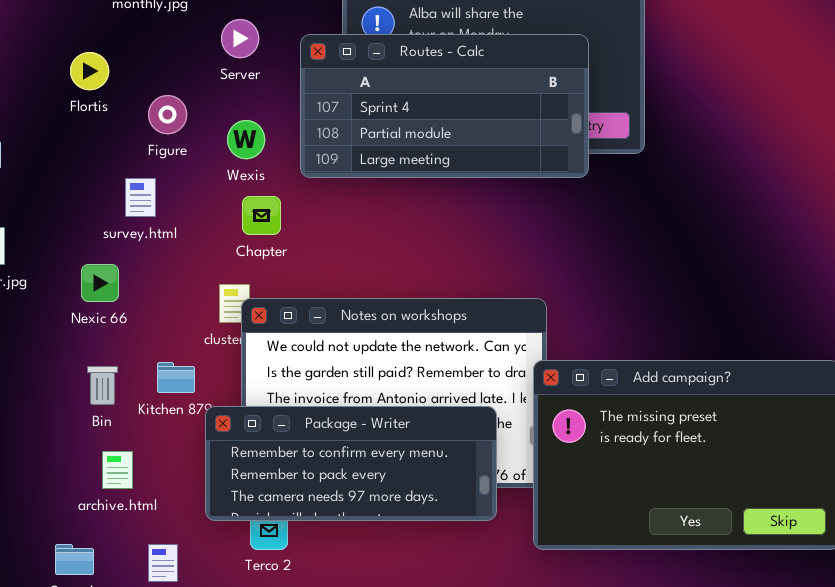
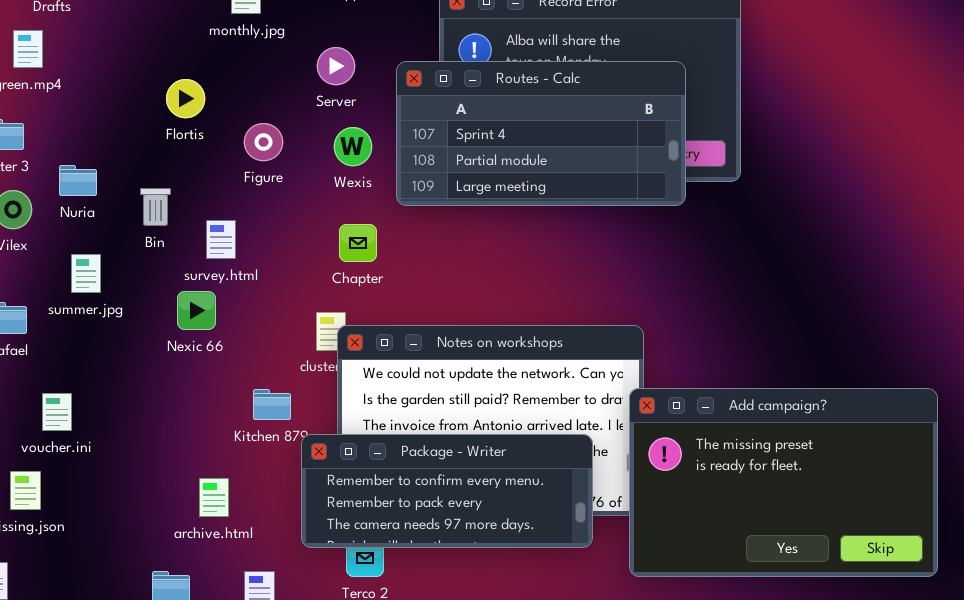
Wexis: [227,120,265,159] -> [334,127,372,166], moved
survey.html: [125,178,156,217] -> [206,220,236,259], moved
Bin: [87,366,118,405] -> [140,188,171,226], moved

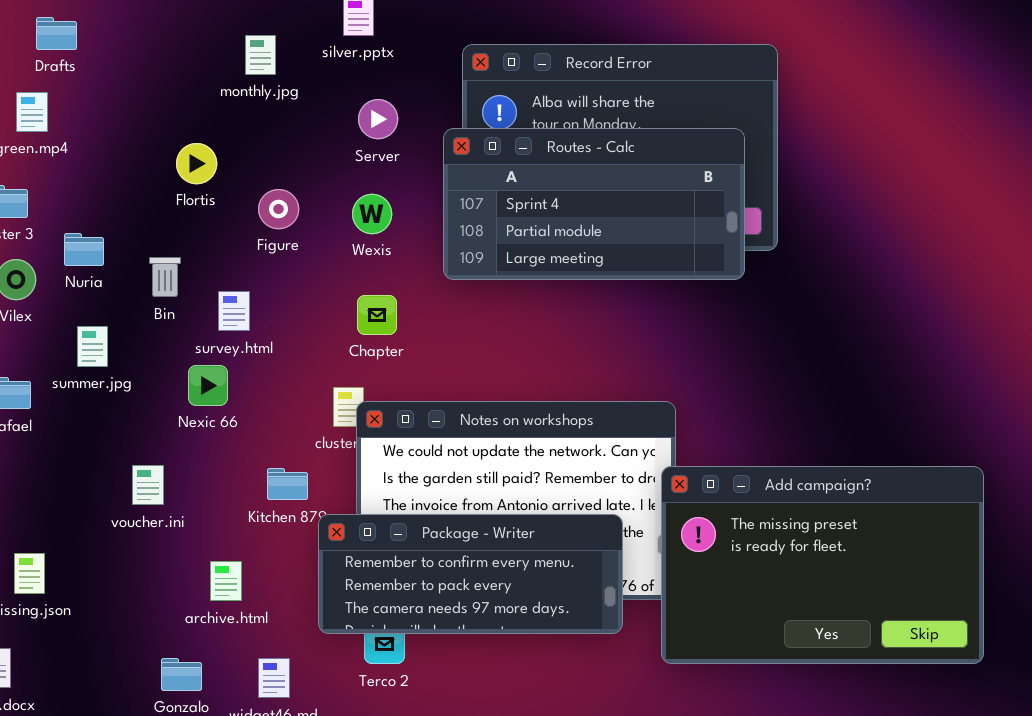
Server: [317,47,355,85] -> [358,99,398,139], moved
Routes - Calc: [396,61,686,206] -> [443,128,745,280], moved
voucher.ini: [42,393,72,431] -> [132,465,164,505], moved

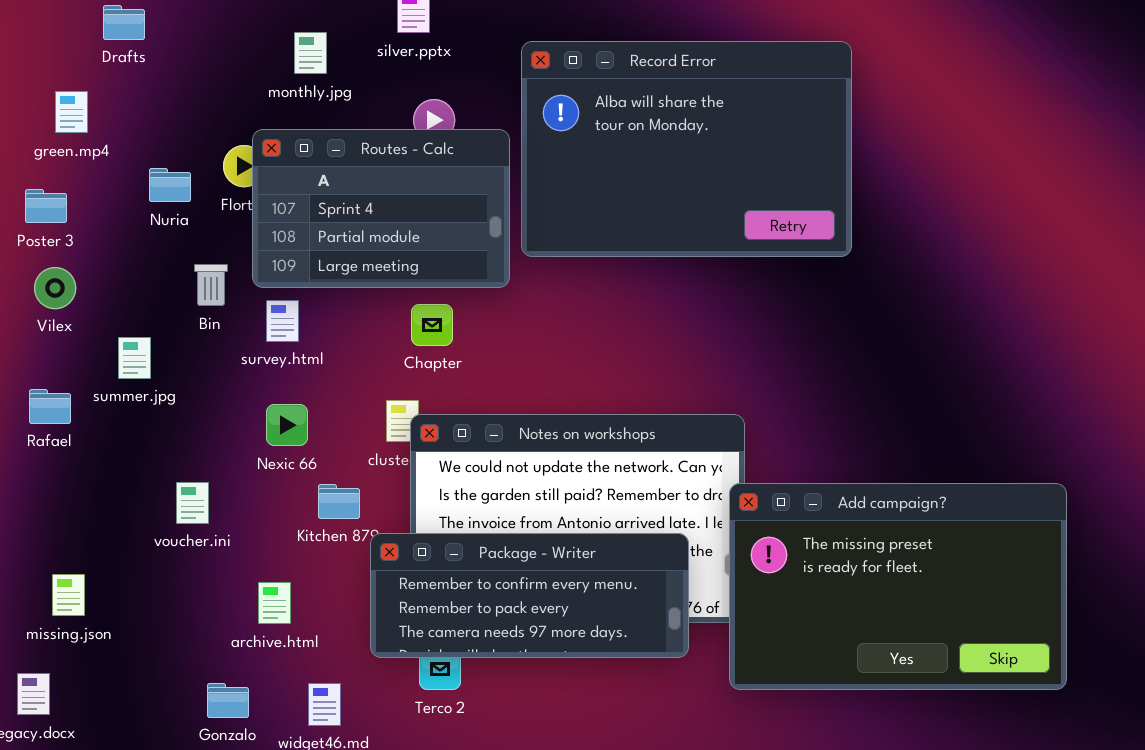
Drafts: [36,17,77,50] -> [103,5,145,40], moved
Routes - Calc: [443,128,745,280] -> [252,129,510,288], moved, resized
Nuria: [64,233,104,266] -> [149,168,191,202], moved
Nexic 66: [188,365,228,406] -> [266,404,308,446], moved

